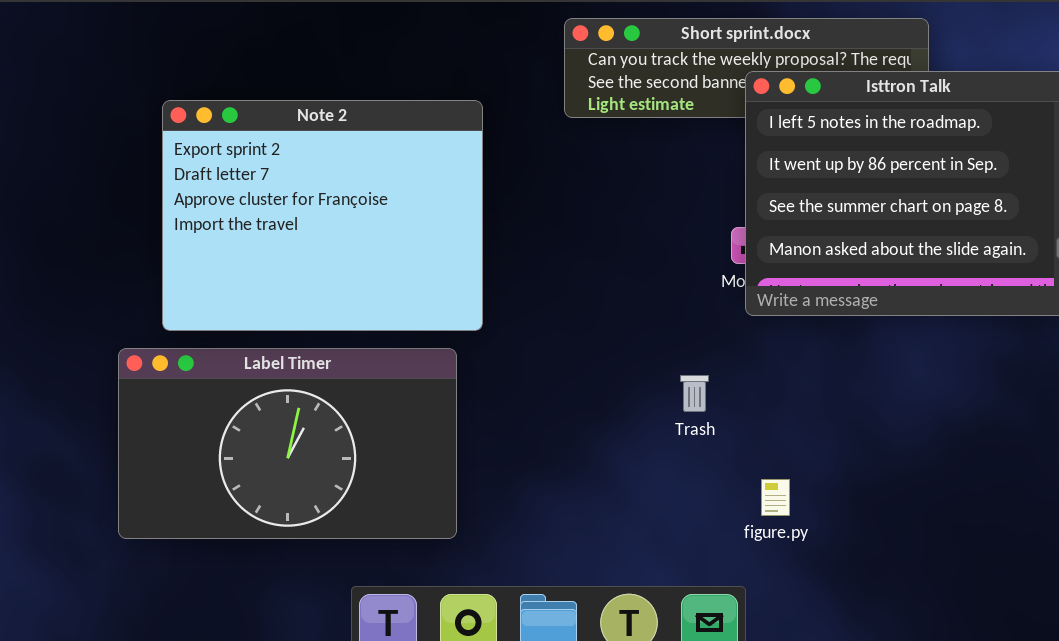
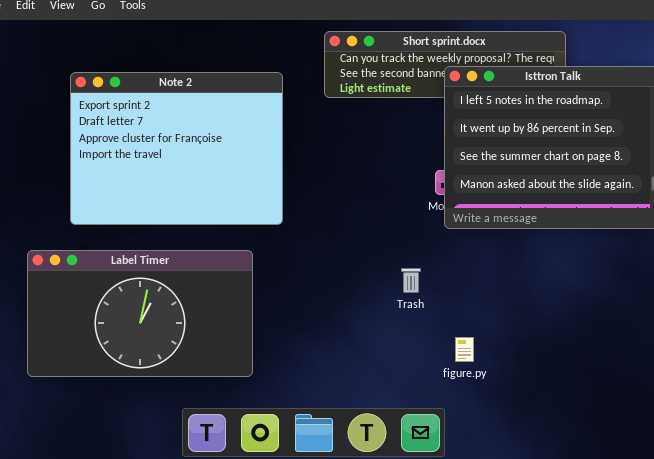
Note 2: [162,100,483,331] -> [70,72,283,225], moved

